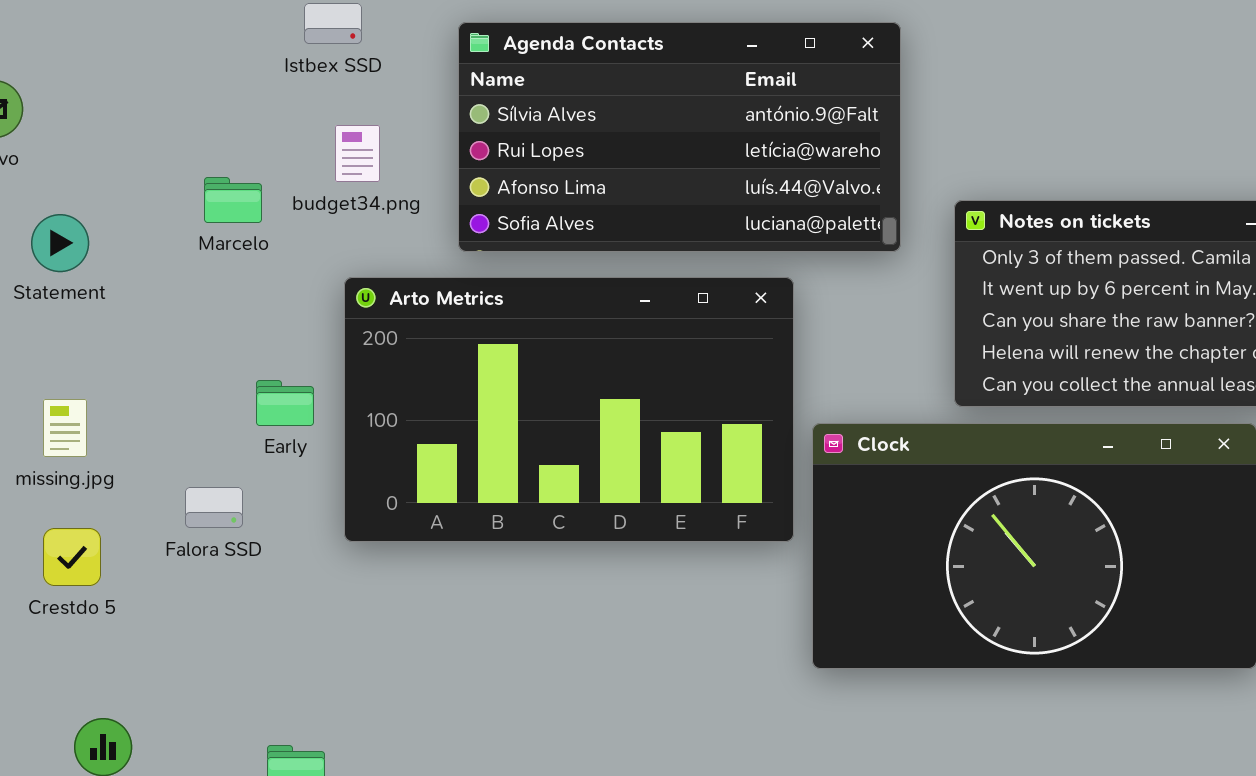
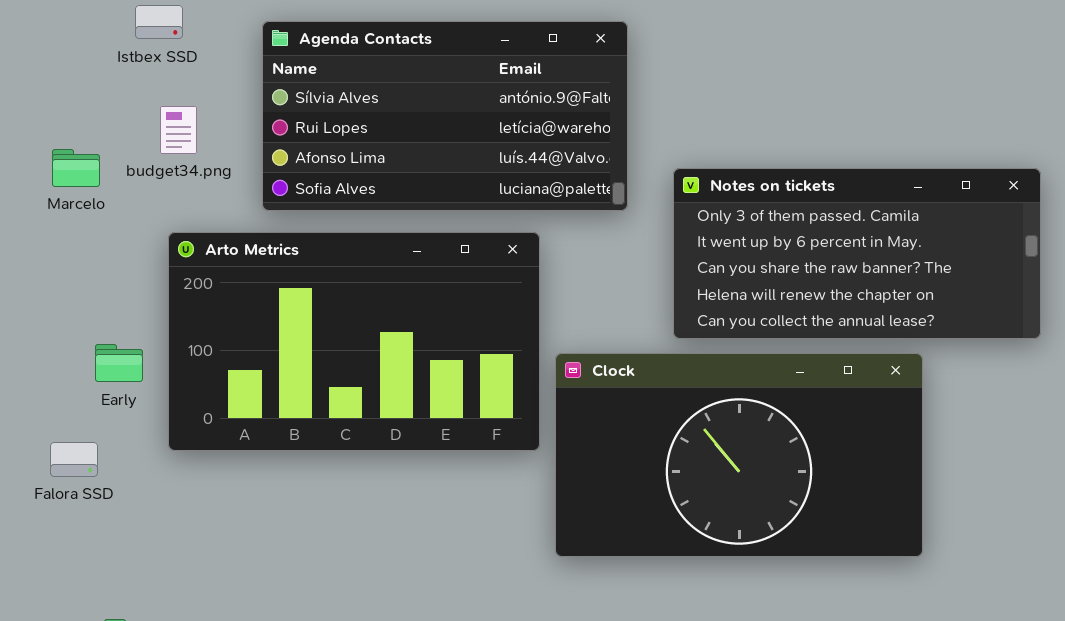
Early: [256,380,314,426] -> [95,344,143,382], moved
Falora SSD: [185,487,243,528] -> [50,442,98,477], moved

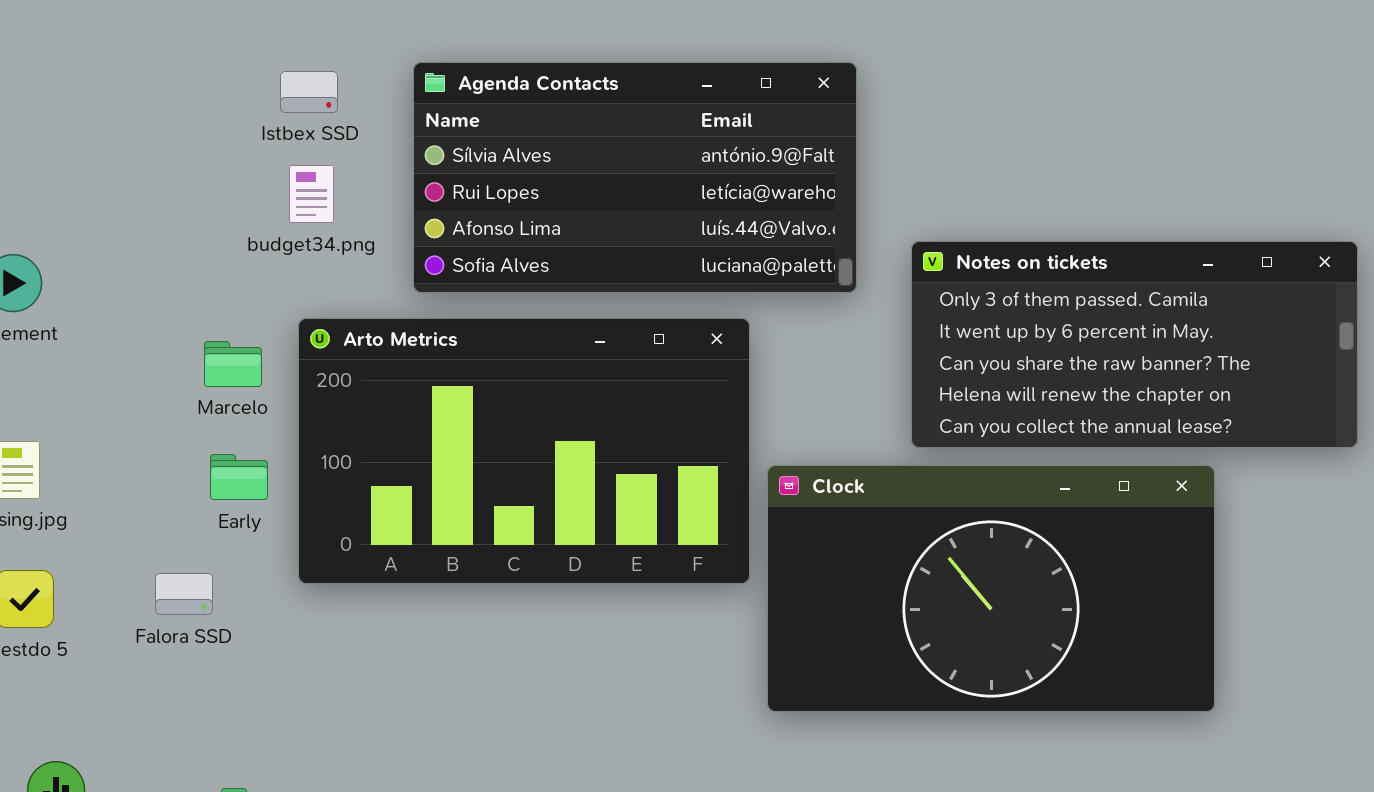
Istbex SSD: [135,5,183,39] -> [280,71,338,113], moved
Marcelo: [52,149,100,187] -> [204,341,262,387], moved

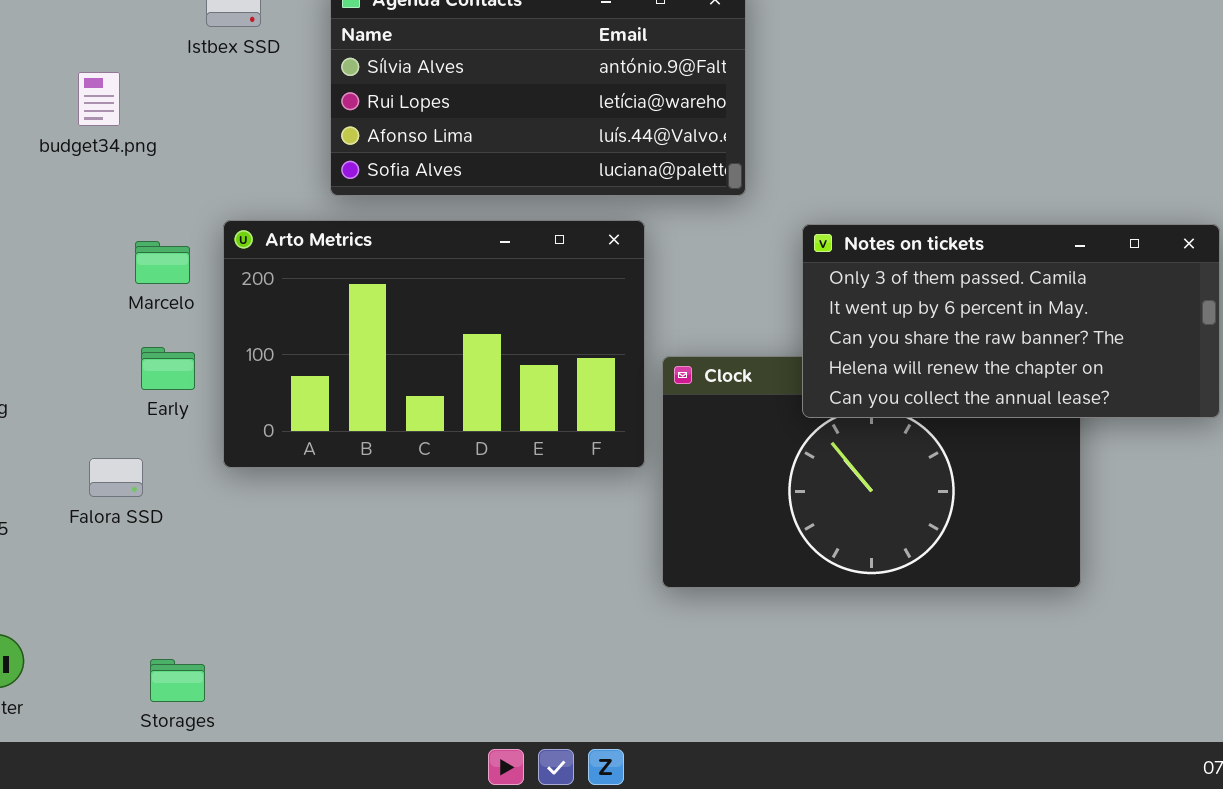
budget34.png: [289,165,334,223] -> [78,72,120,126], moved
Notes on tickets: [911,241,1358,448] -> [802,224,1220,418], moved

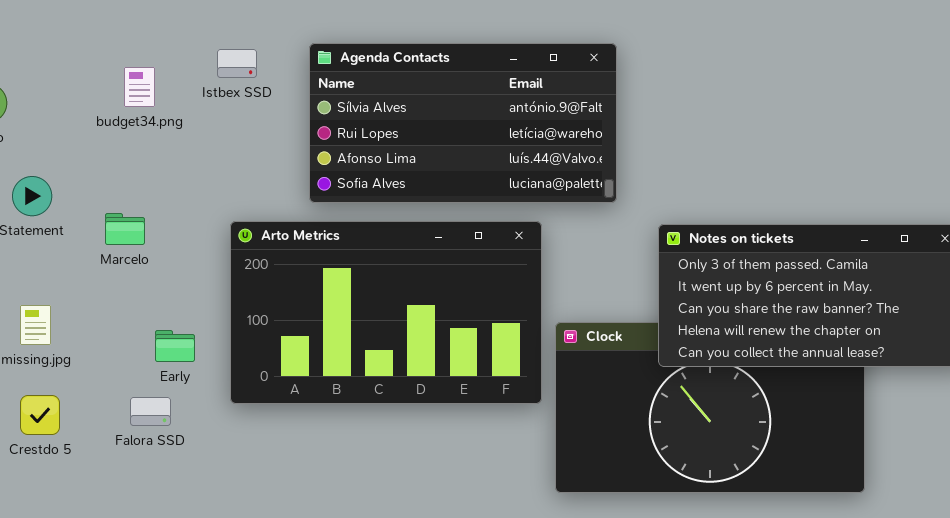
budget34.png: [78,72,120,126] -> [124,67,155,107], moved
Marcelo: [135,241,190,284] -> [105,213,145,245], moved
Early: [141,347,195,390] -> [155,330,195,362], moved

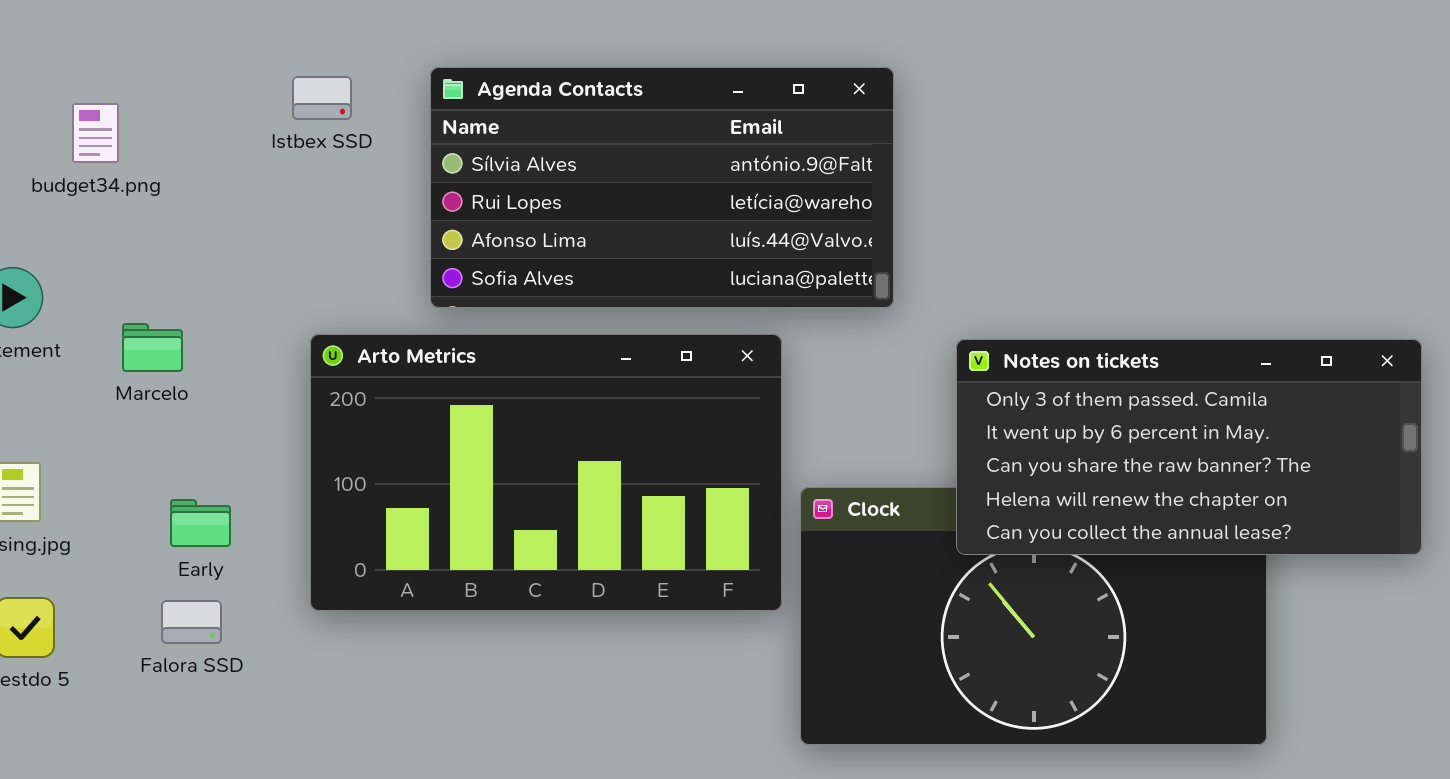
budget34.png: [124,67,155,107] -> [72,103,119,163], moved
Early: [155,330,195,362] -> [170,499,231,547], moved

